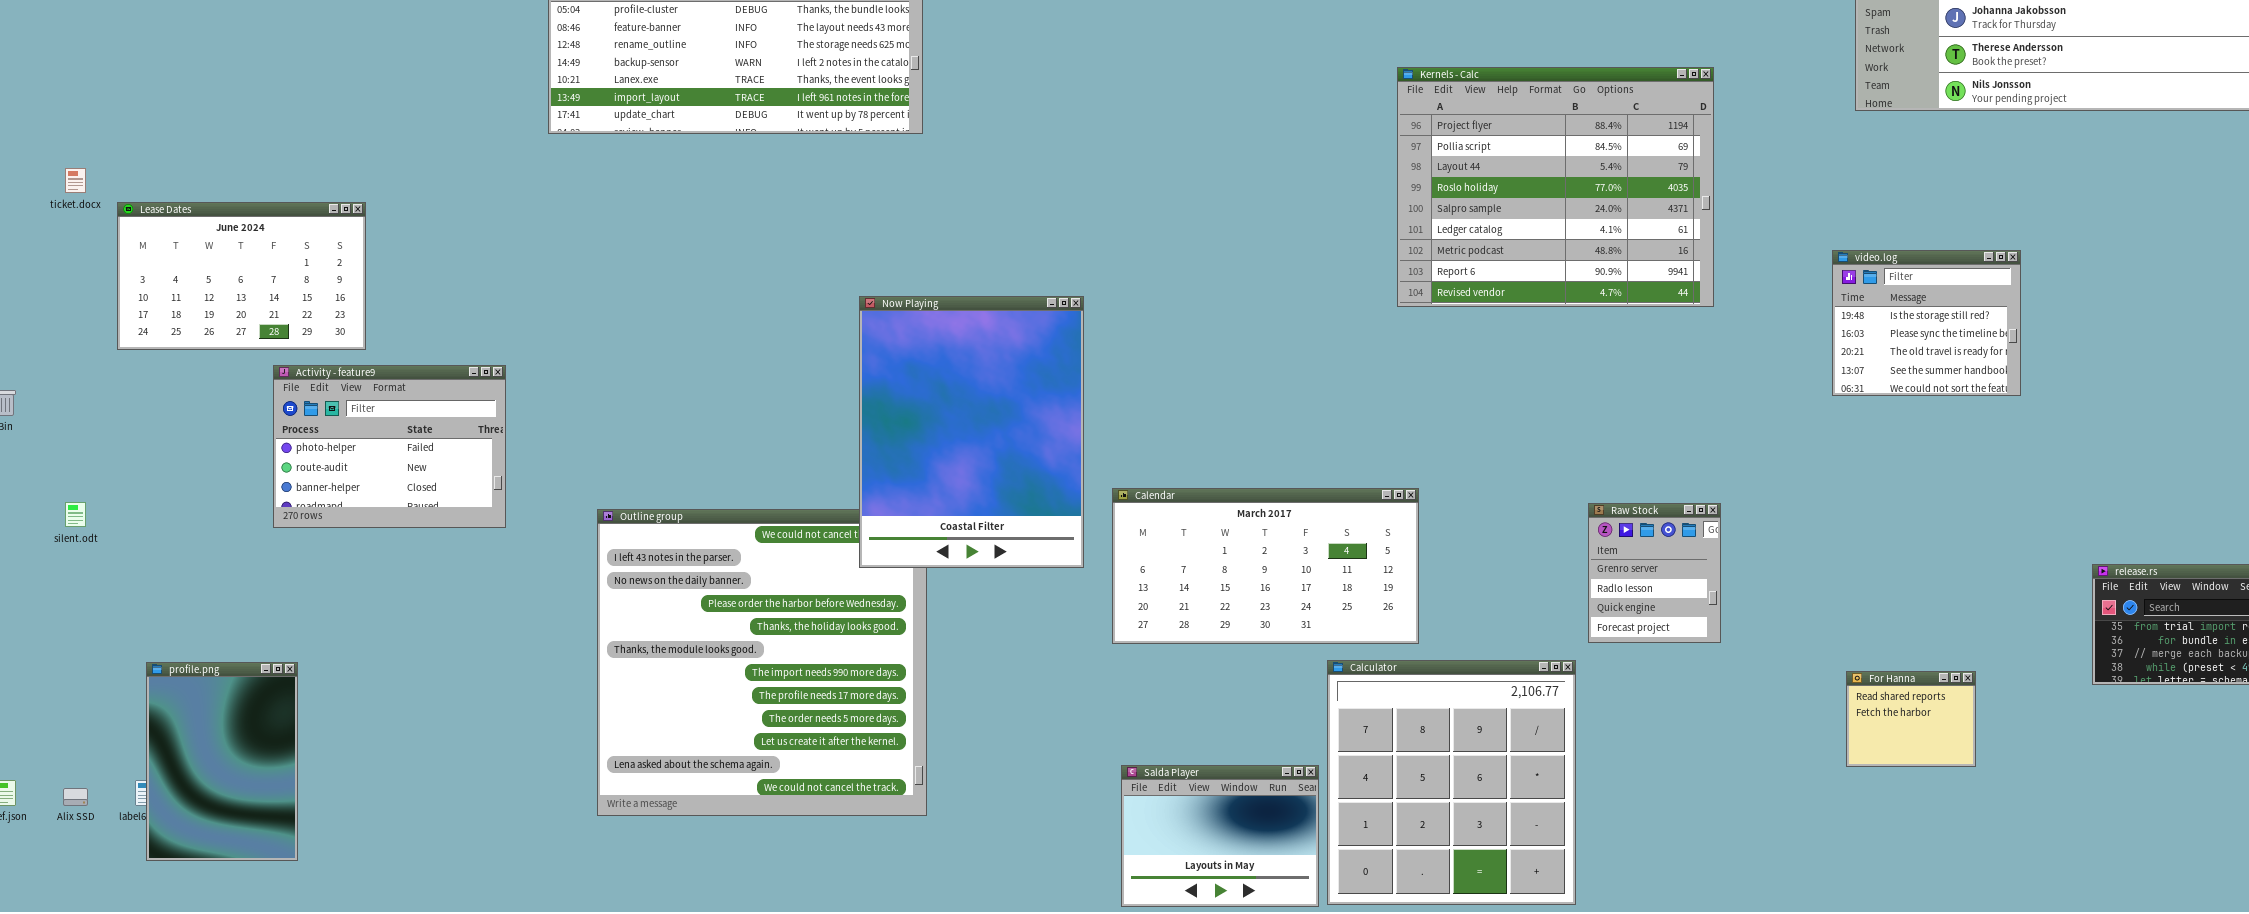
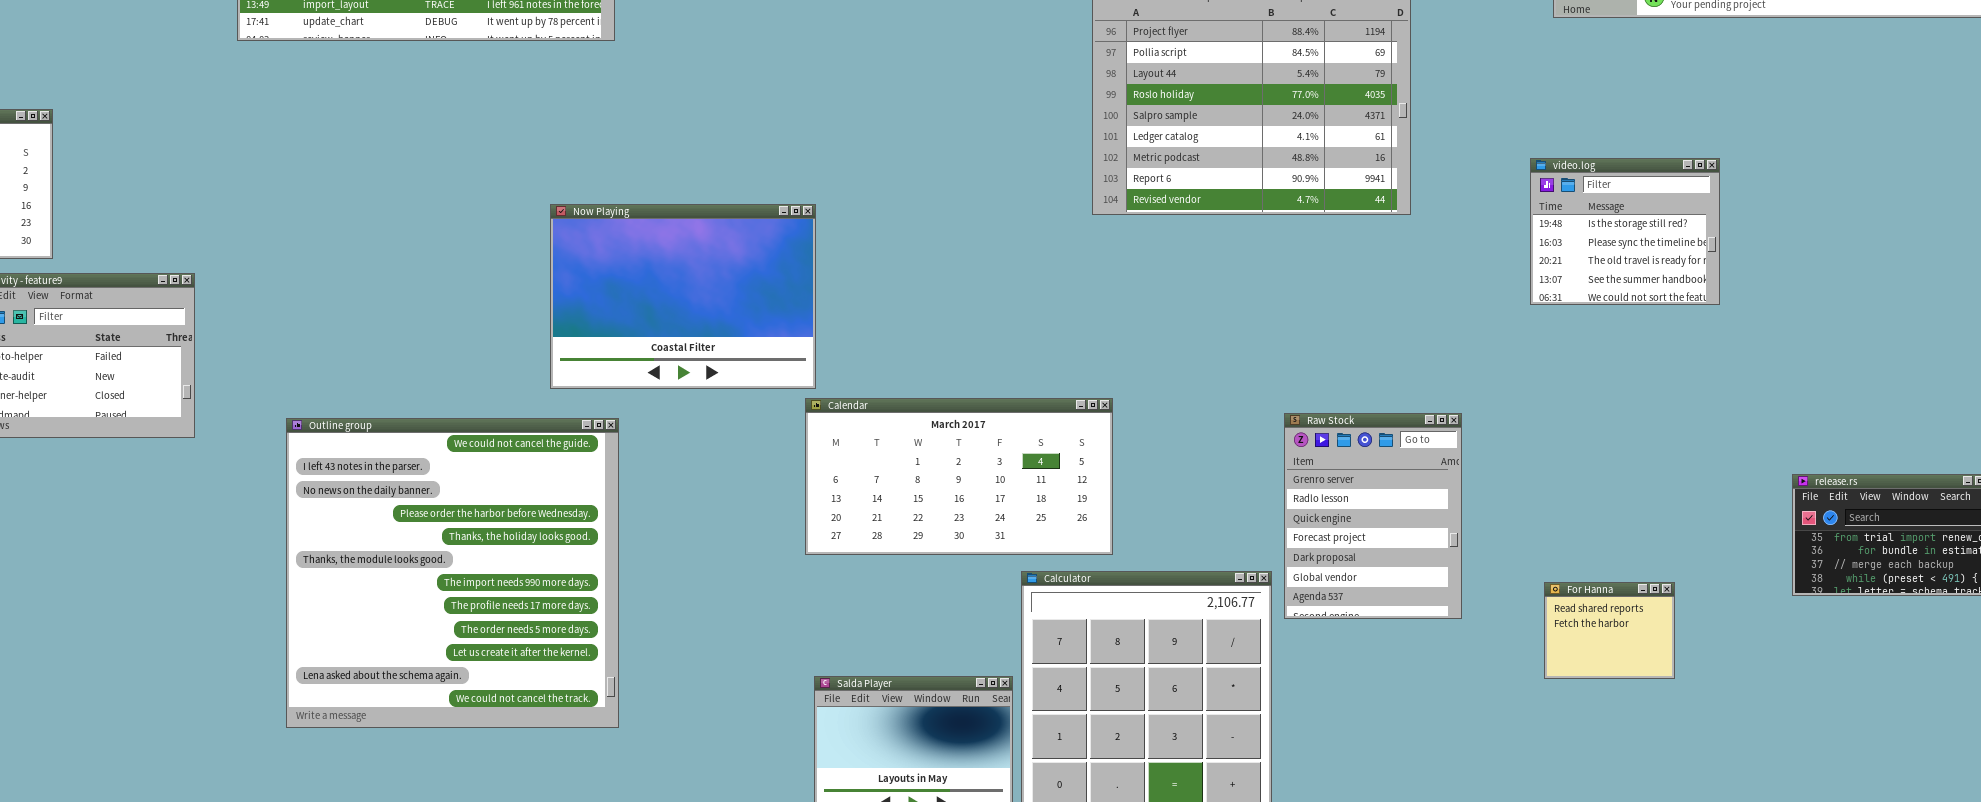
Now Playing: [859,296,1084,568] -> [550,204,816,389], resized
Raw Stock: [1588,503,1721,643] -> [1284,413,1462,619], resized

